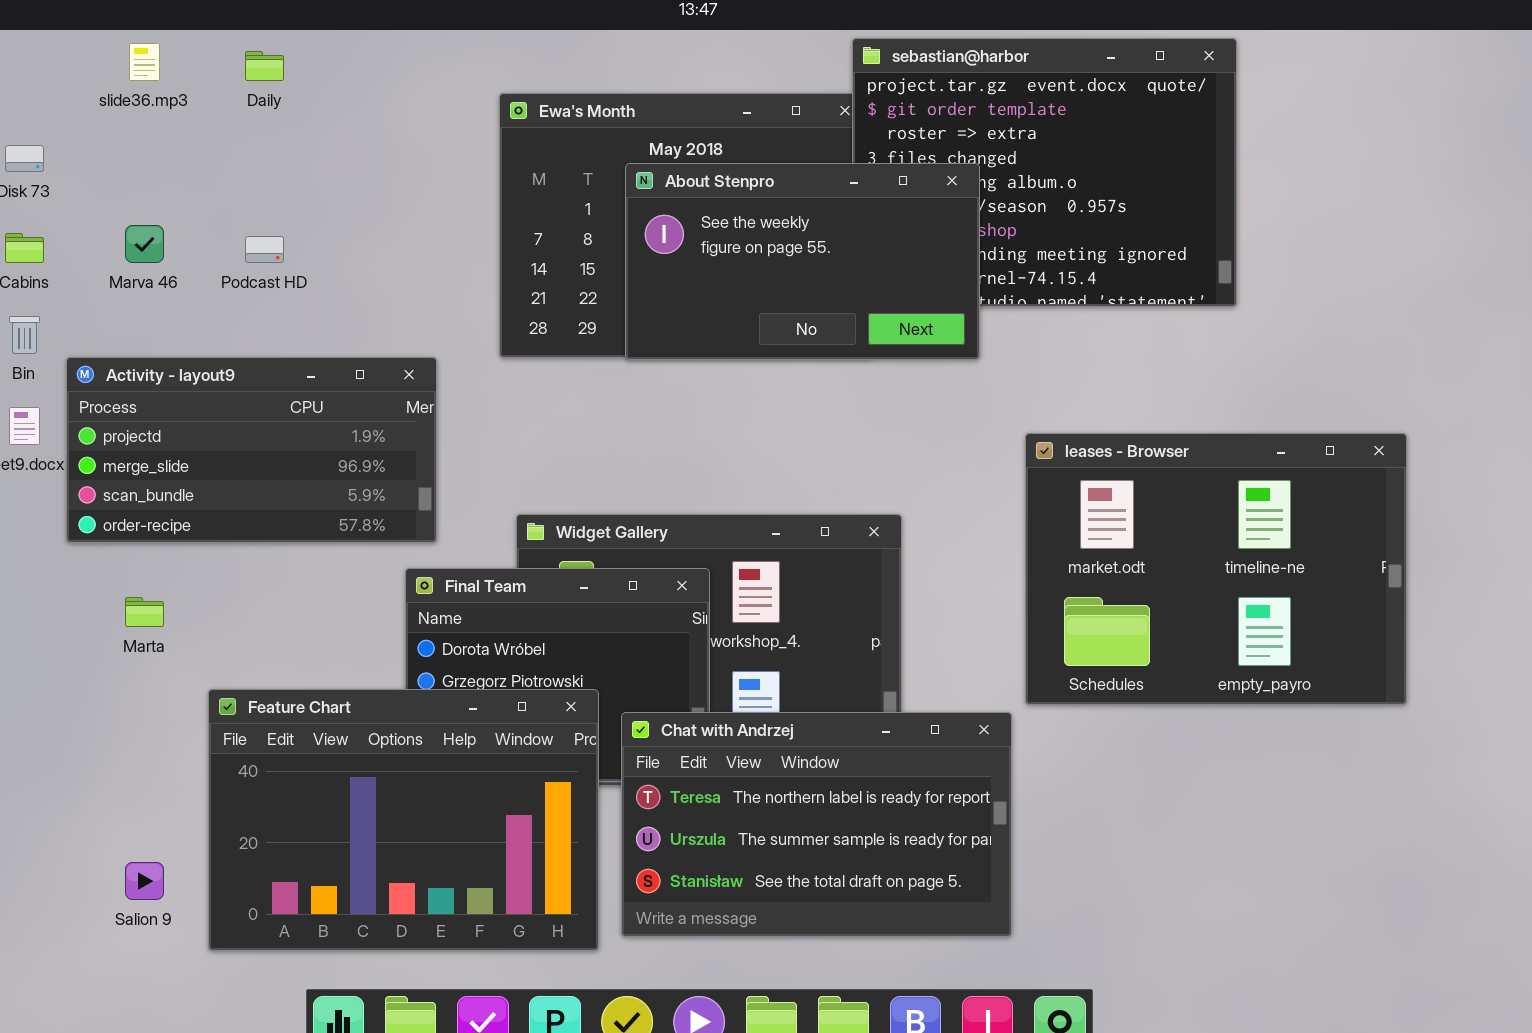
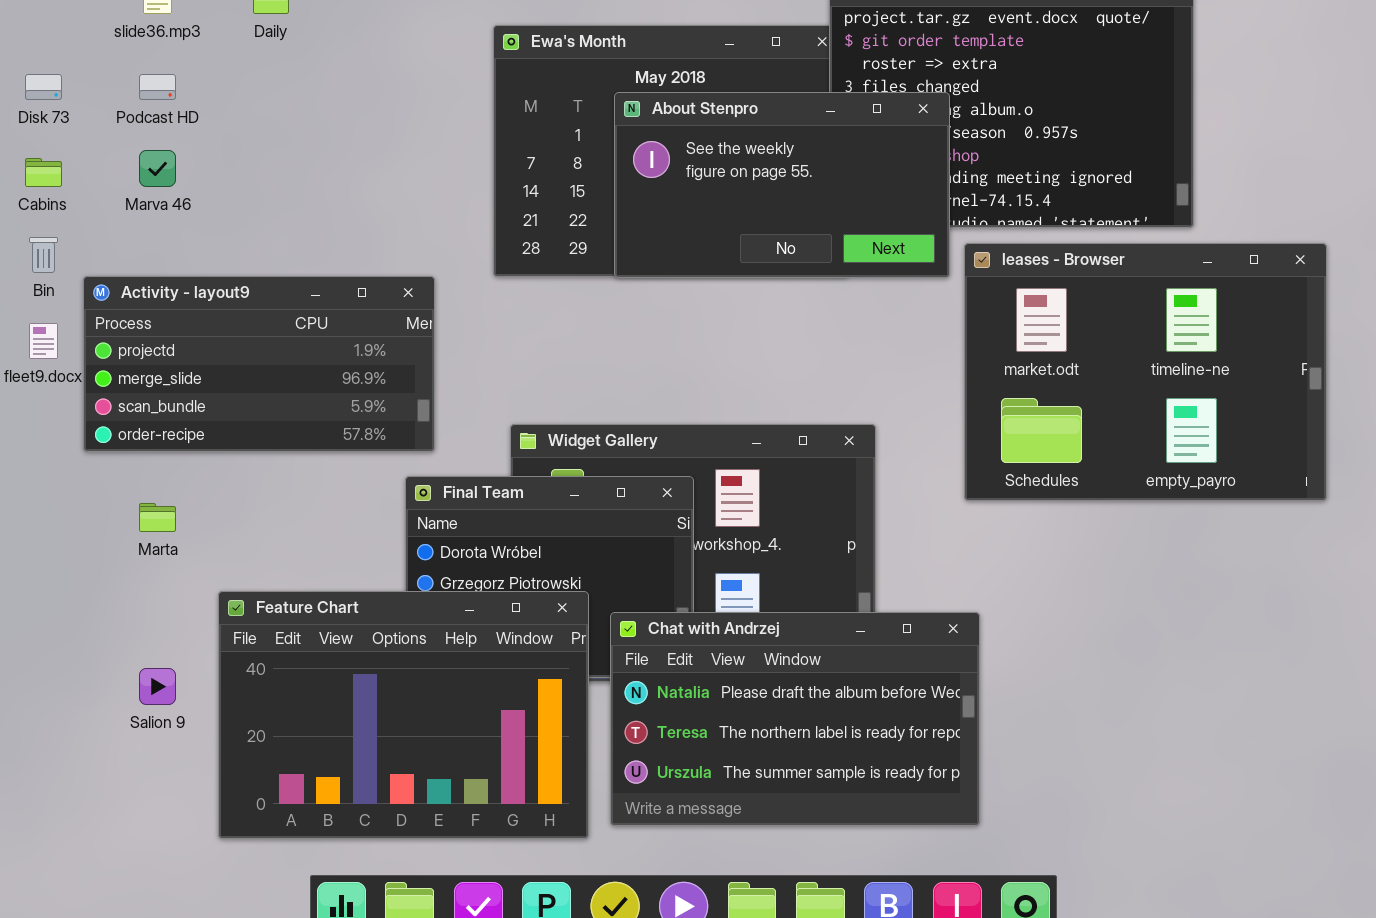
Podcast HD: [245,236,284,263] -> [139,74,176,100], moved
leases - Browser: [1025,433,1407,705] -> [964,243,1327,501], moved
Chat with Andrzej: [621,712,1012,937] -> [610,612,980,826], scrolled up 1 row
Salion 9: [125,862,164,900] -> [139,668,176,705], moved

